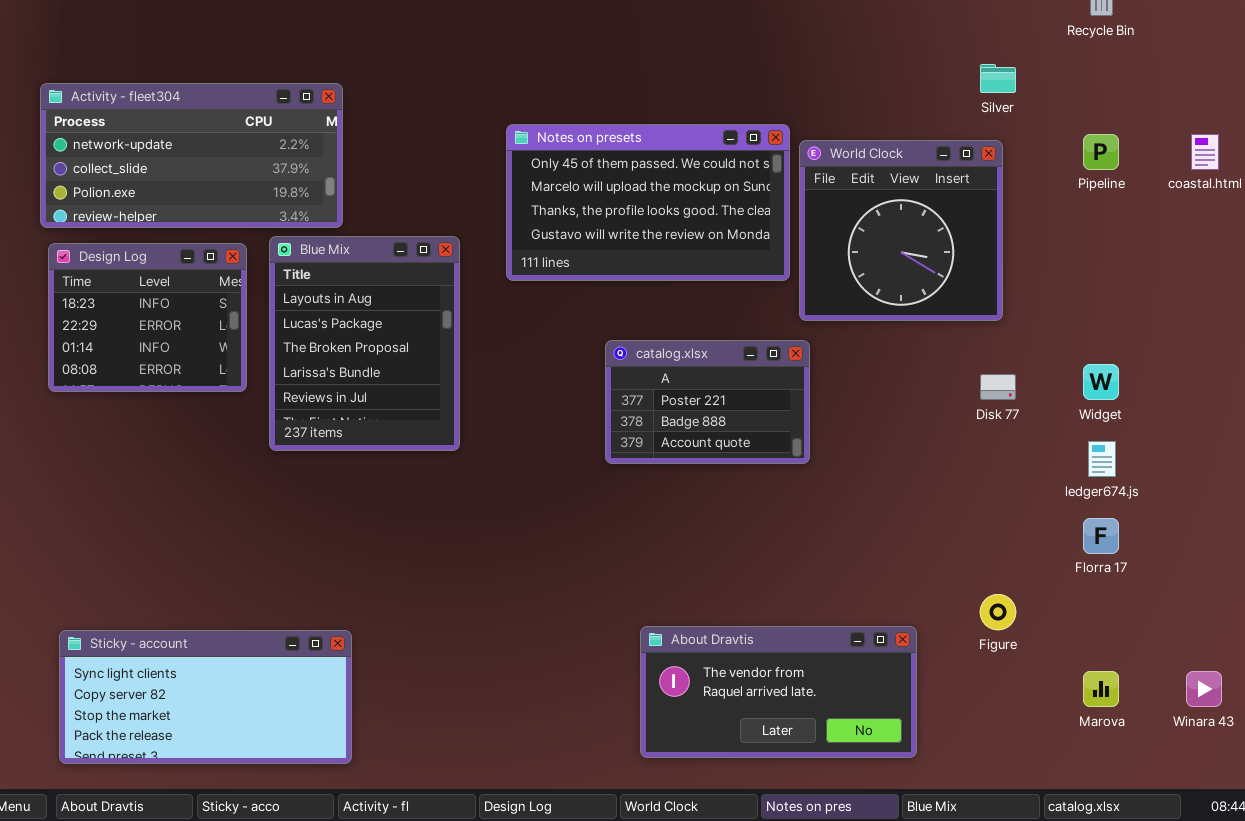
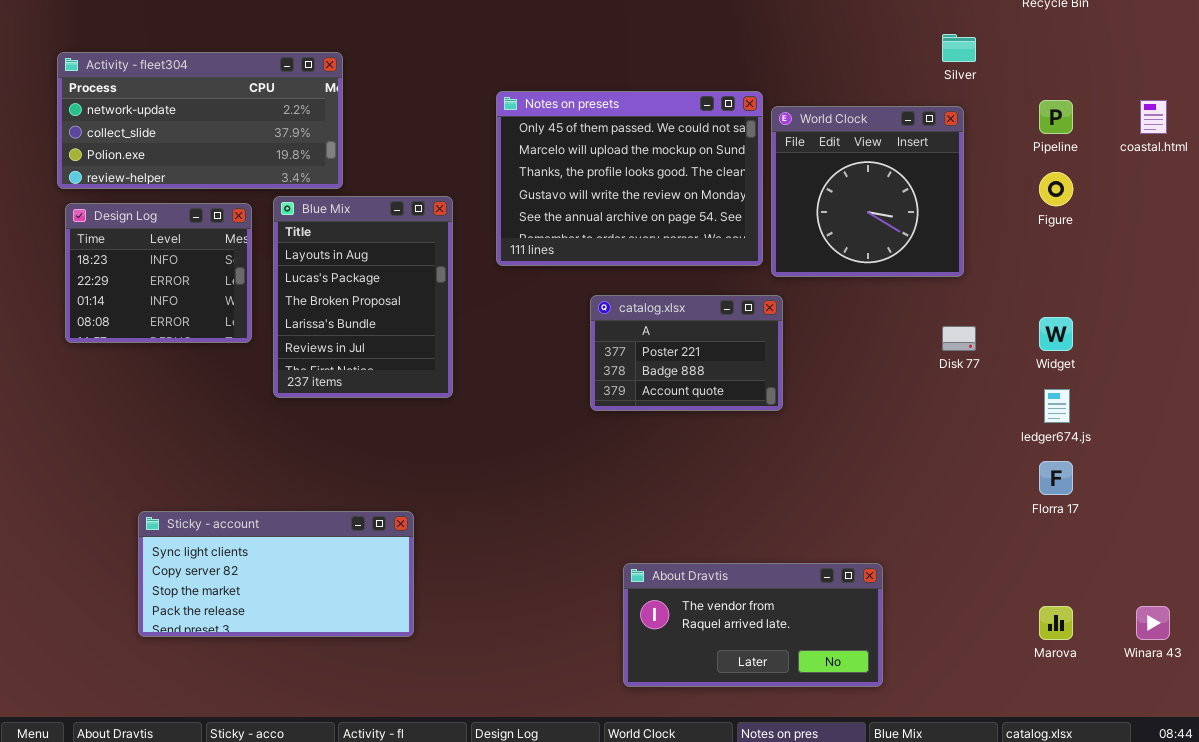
Notes on presets: [506,124,790,281] -> [496,91,763,266], resized
Figure: [980,594,1016,630] -> [1039,172,1073,206], moved
Sticky - account: [59,630,352,764] -> [138,511,414,637], moved

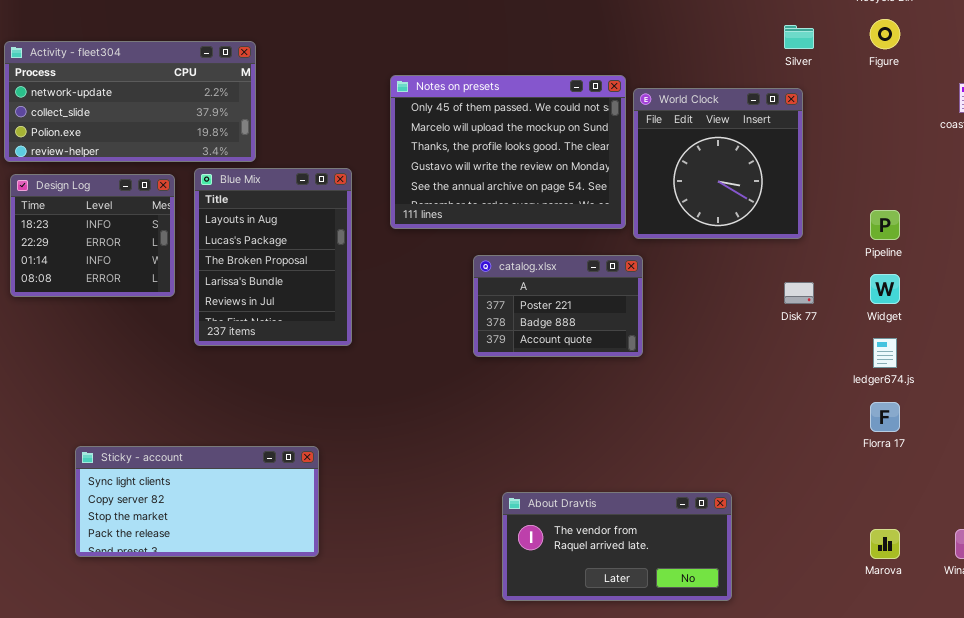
Pipeline: [1039,100,1073,134] -> [870,210,900,240], moved
Figure: [1039,172,1073,206] -> [870,19,900,49], moved

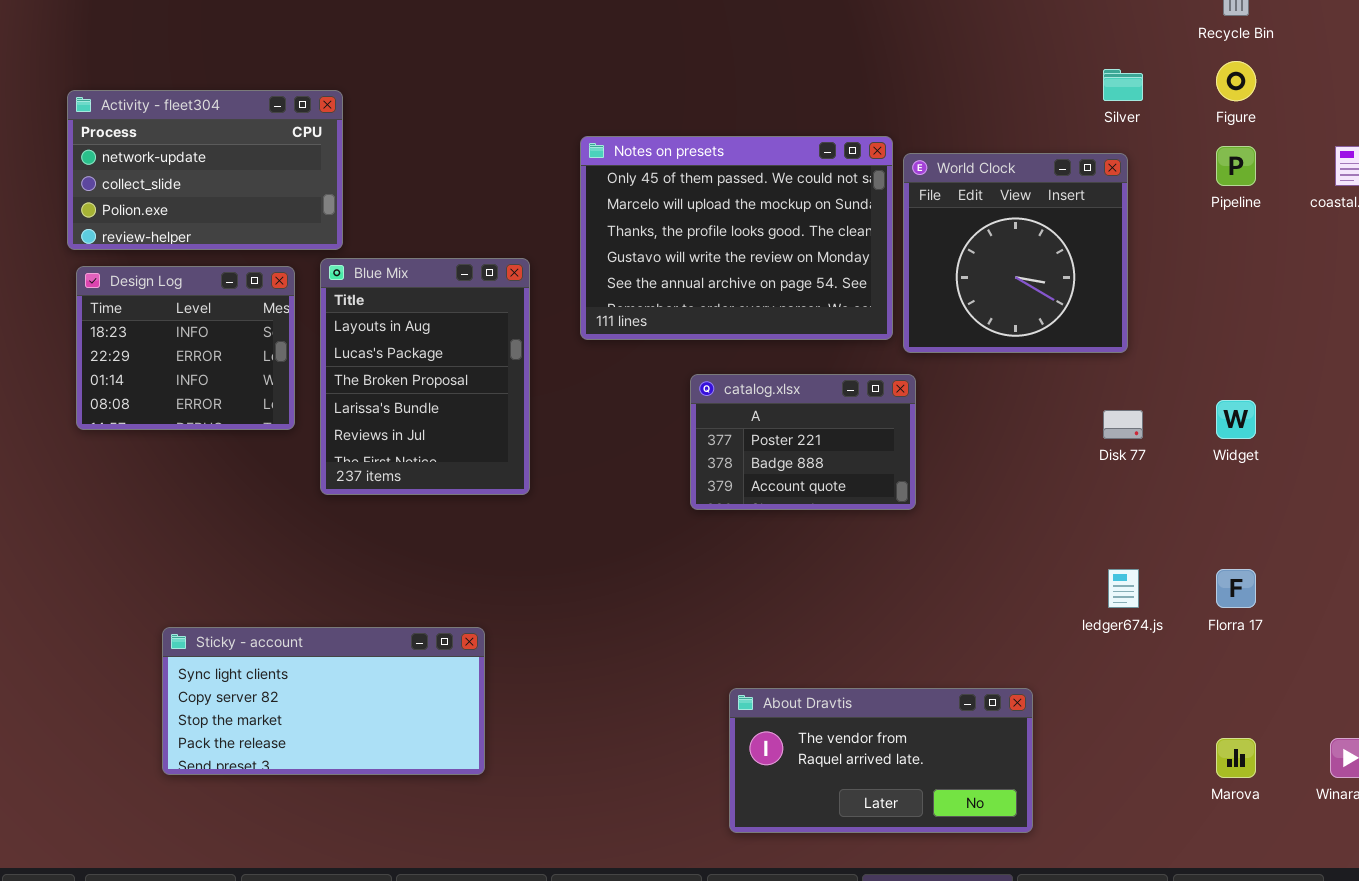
Activity - fleet304: [4,41,256,162] -> [67,90,343,250], resized
Pipeline: [870,210,900,240] -> [1216,146,1256,186], moved
ledger674.js: [873,338,897,368] -> [1108,569,1139,608], moved

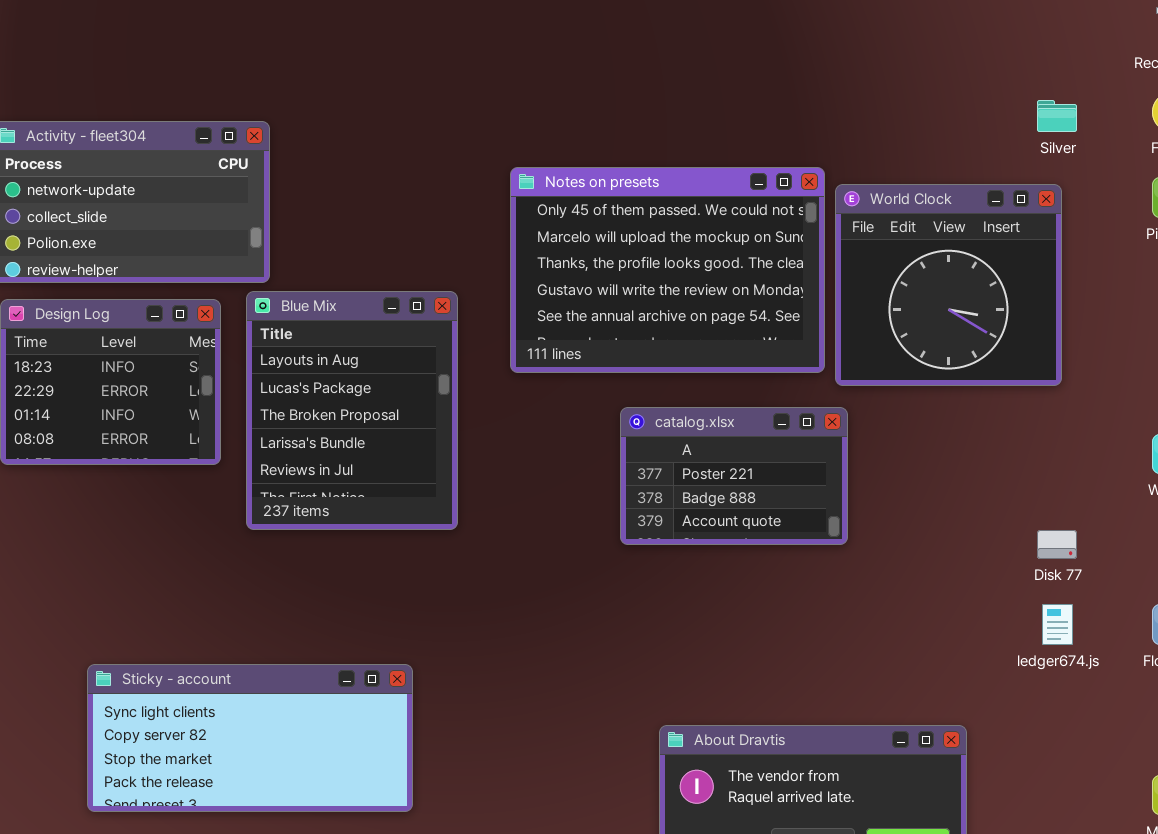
Disk 77: [1103,410,1143,439] -> [1037,530,1077,559], moved

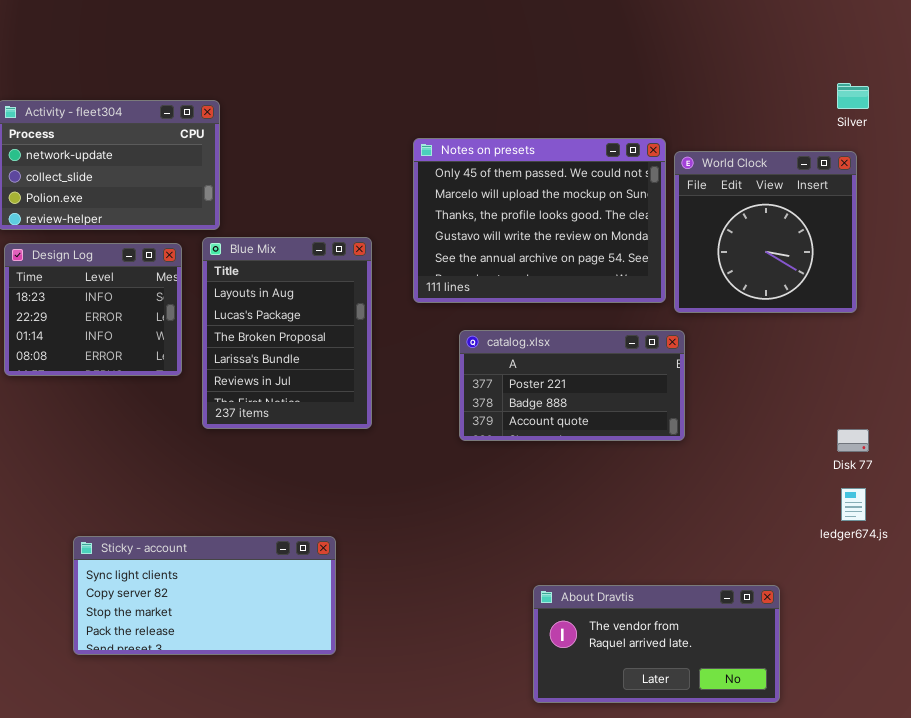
catalog.xlsx: [620,407,848,545] -> [459,330,685,441], resized

